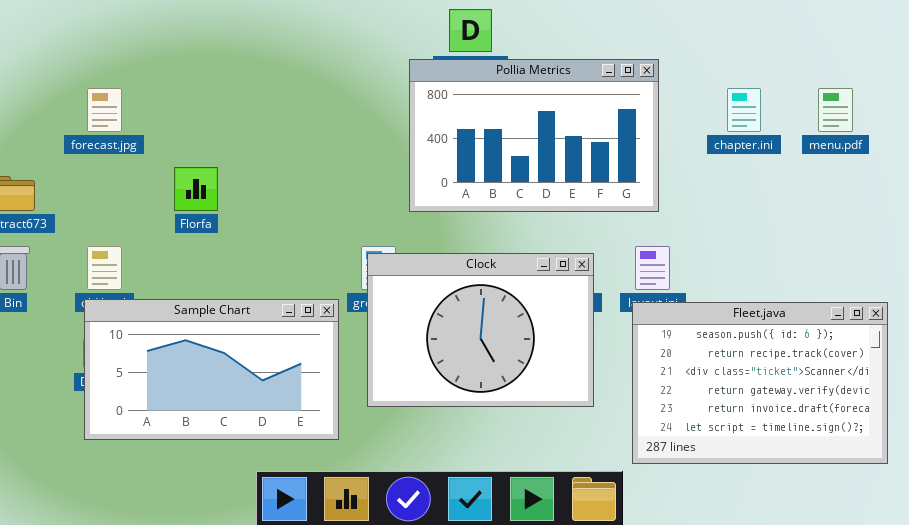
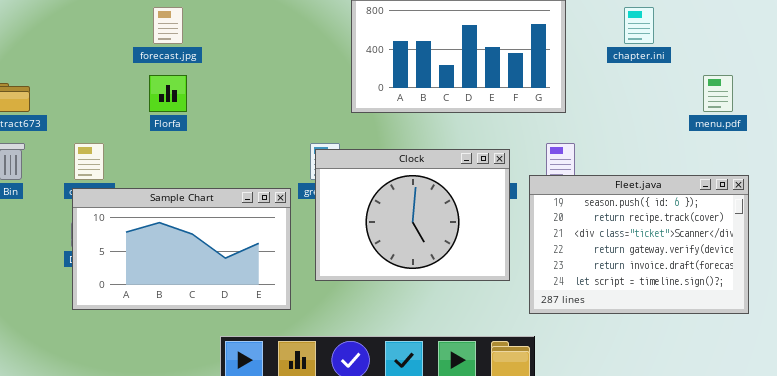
forecast.jpg: [87,88,122,132] -> [153,7,183,44], moved
menu.pdf: [818,88,853,132] -> [703,75,733,112], moved
Fleet.java: [632,302,888,464] -> [529,175,749,314], moved

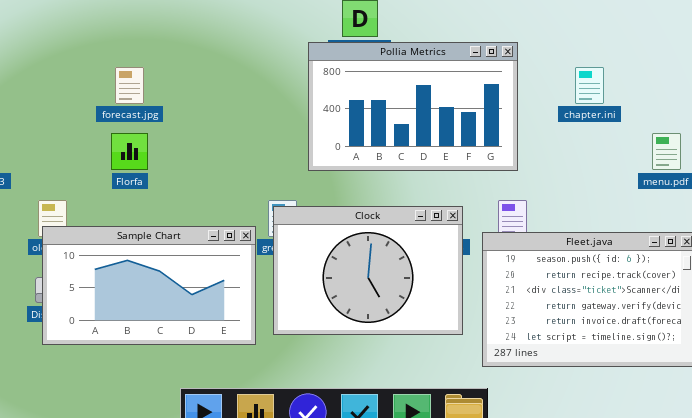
Sample Chart: [72,188,291,310] -> [42,226,256,345], moved

